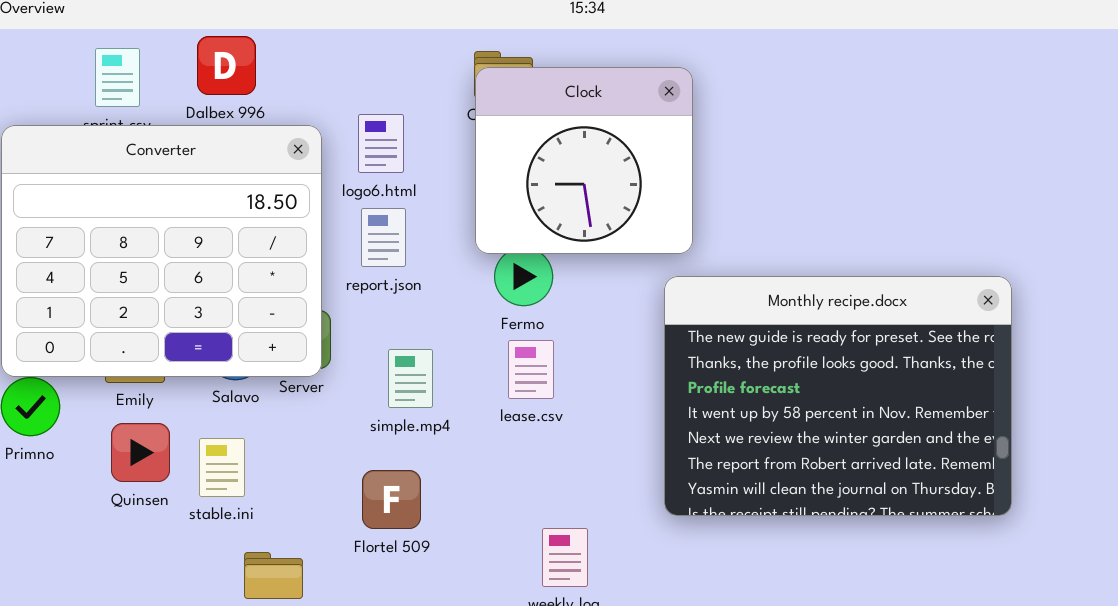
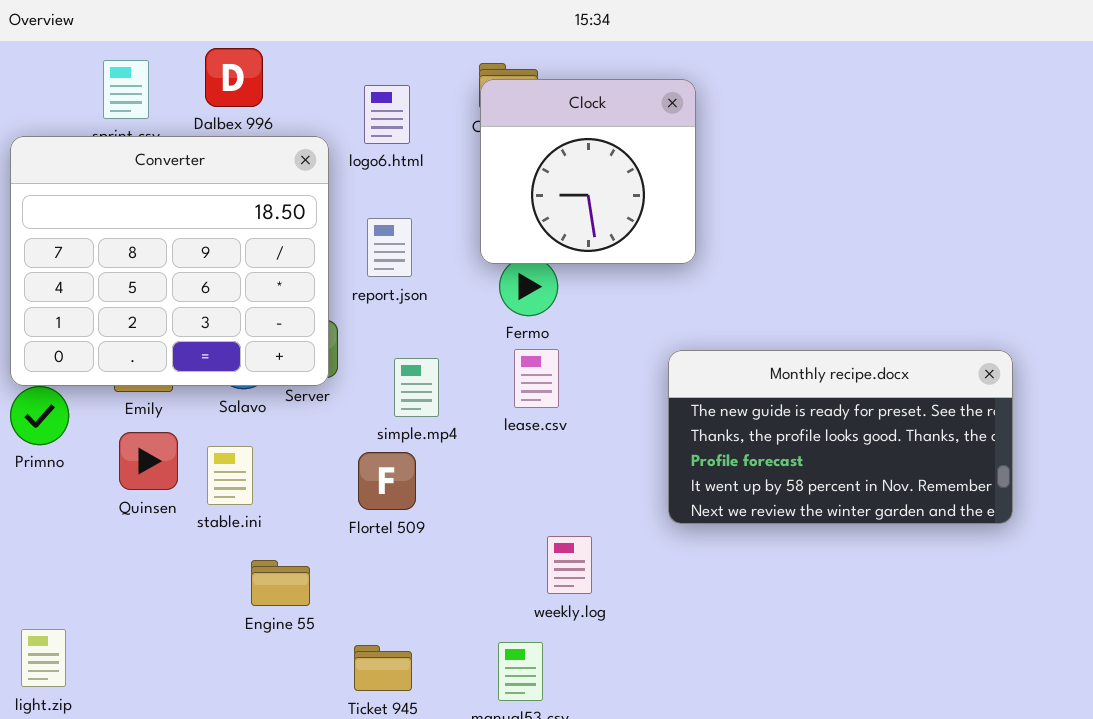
logo6.html: [358,114,404,173] -> [364,85,410,144], moved
Monthly recipe.docx: [664,276,1012,516] -> [668,350,1013,524], resized
Flortel 509: [362,470,421,529] -> [358,452,416,510], moved

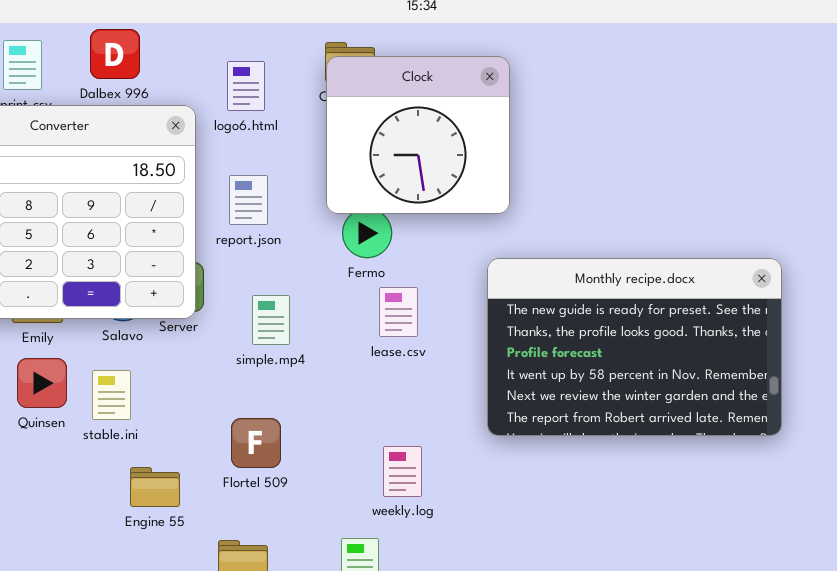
lease.csv: [514,349,559,408] -> [379,287,418,337], moved
Monthly recipe.docx: [668,350,1013,524] -> [487,258,782,436], resized
Flortel 509: [358,452,416,510] -> [231,418,281,468], moved

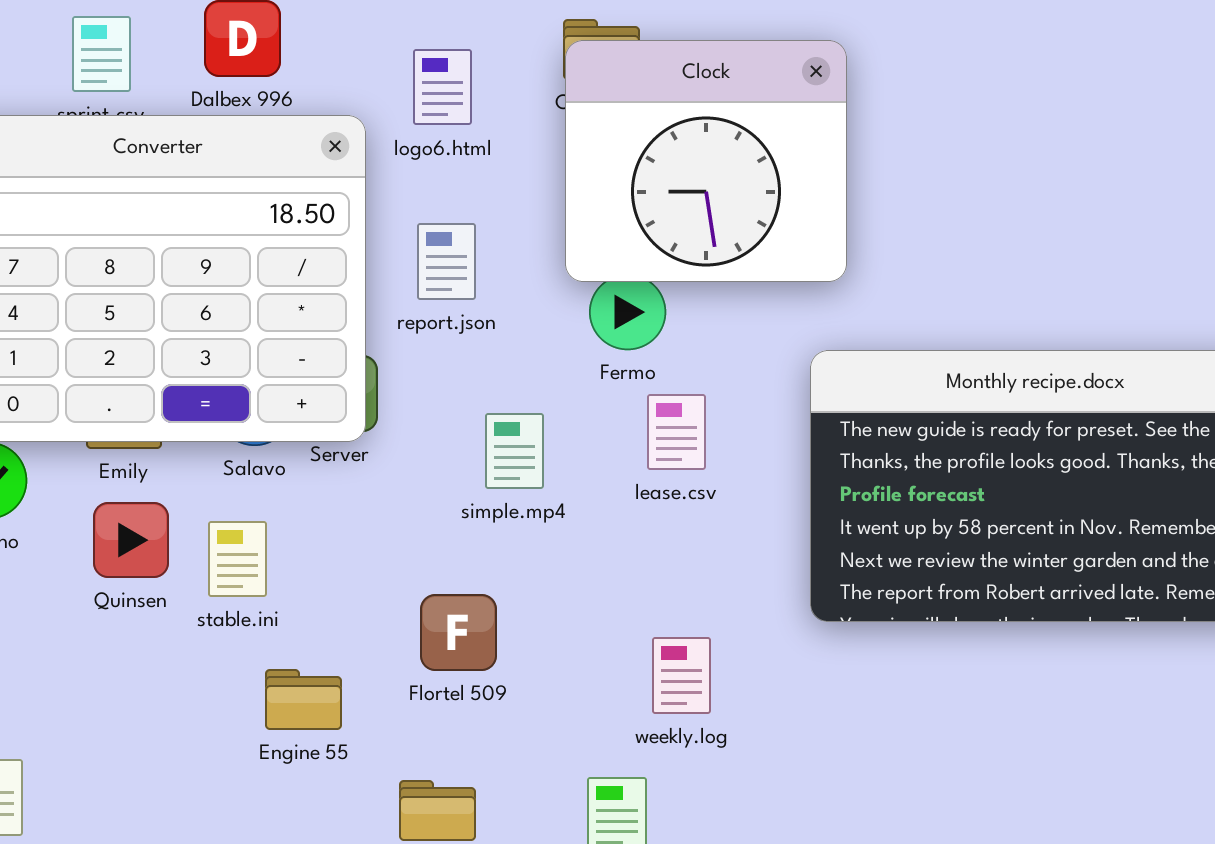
simple.mp4: [252,295,290,345] -> [485,413,544,489], moved

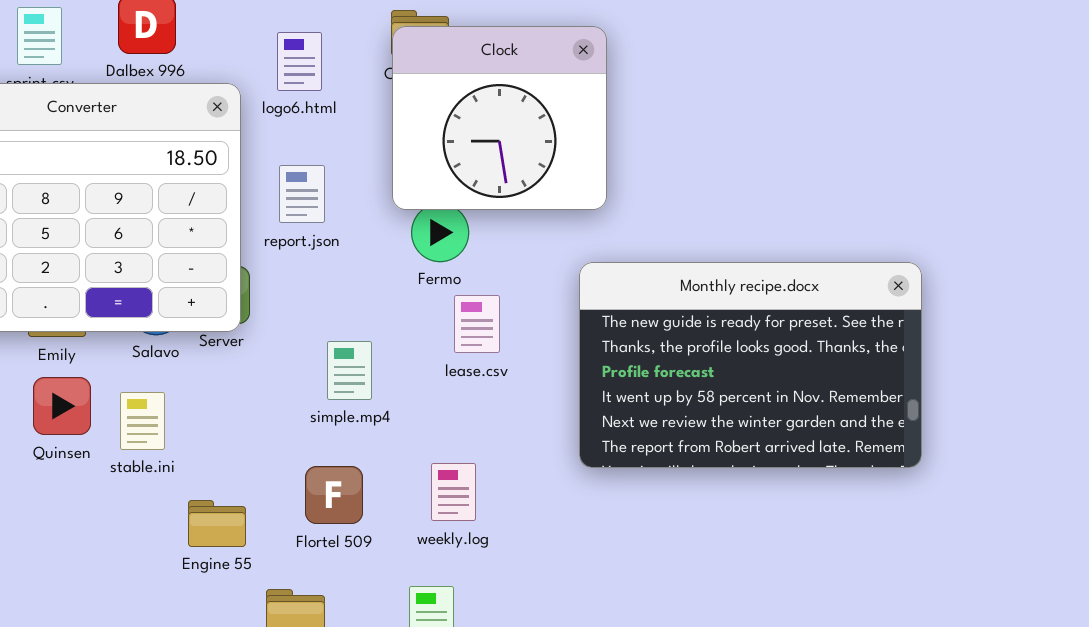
simple.mp4: [485,413,544,489] -> [327,341,372,400], moved
Flortel 509: [420,594,497,671] -> [305,466,363,524], moved
weekly.log: [652,637,711,714] -> [431,463,476,521], moved
Engine 55: [265,669,342,730] -> [188,500,246,547], moved

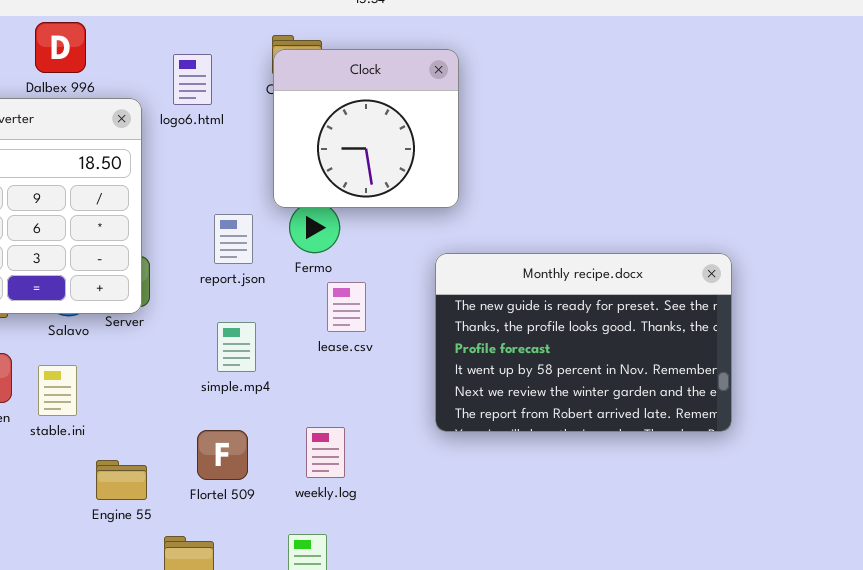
report.json: [279,165,325,223] -> [214,214,253,264], moved

